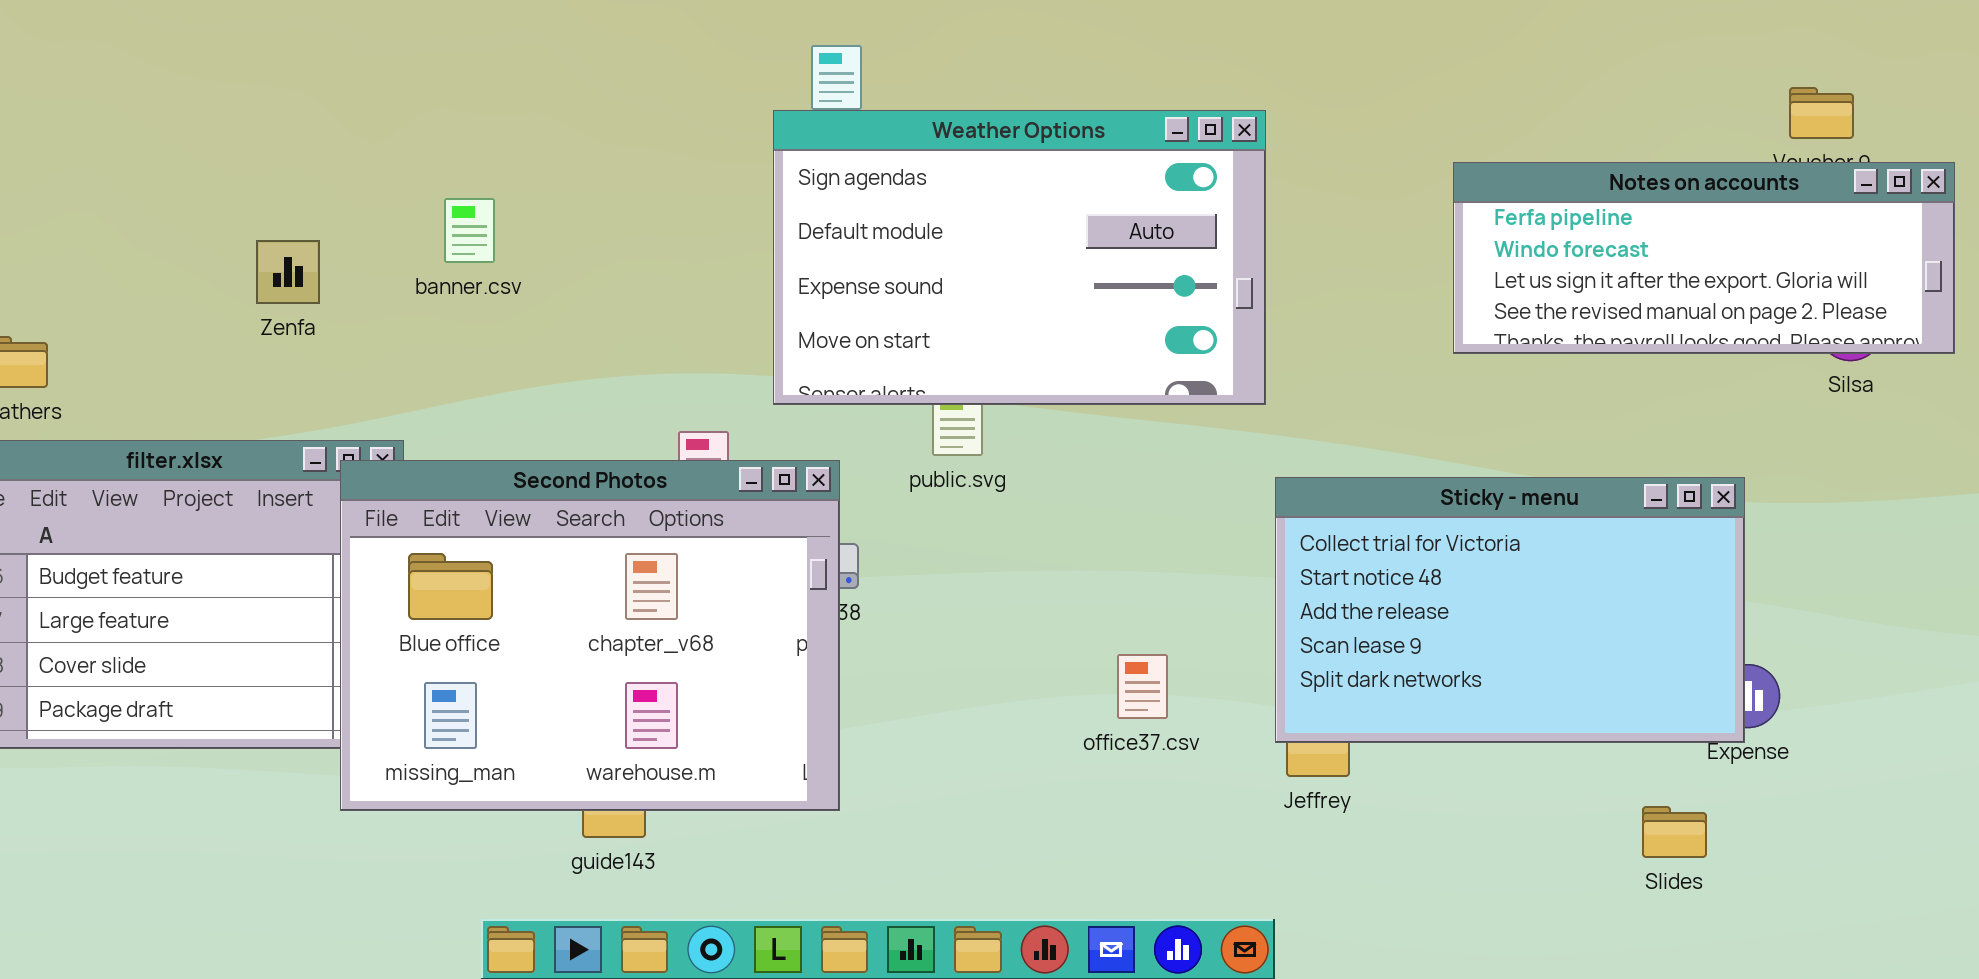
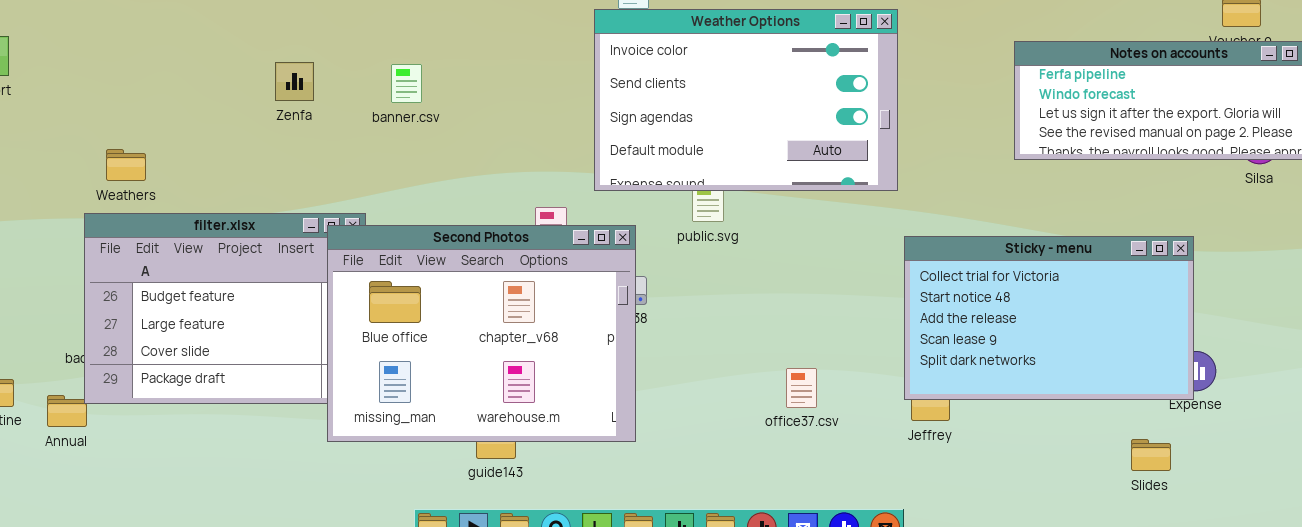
Weather Options: [773,110,1266,405] -> [594,9,898,191], scrolled up 2 rows
Zenfa: [256,240,320,304] -> [275,62,314,101], moved
office37.csv: [1117,654,1168,719] -> [786,368,817,408], moved

